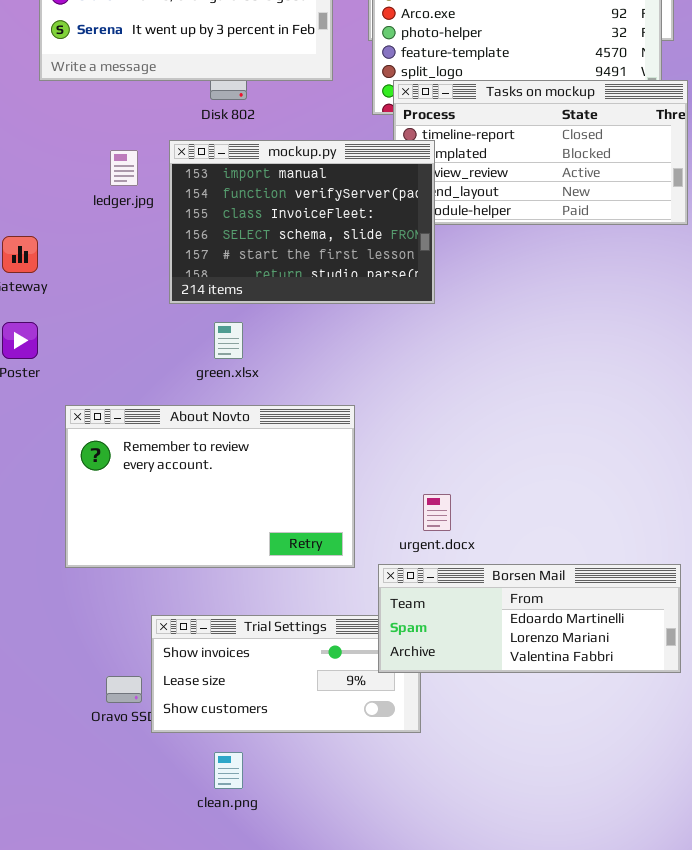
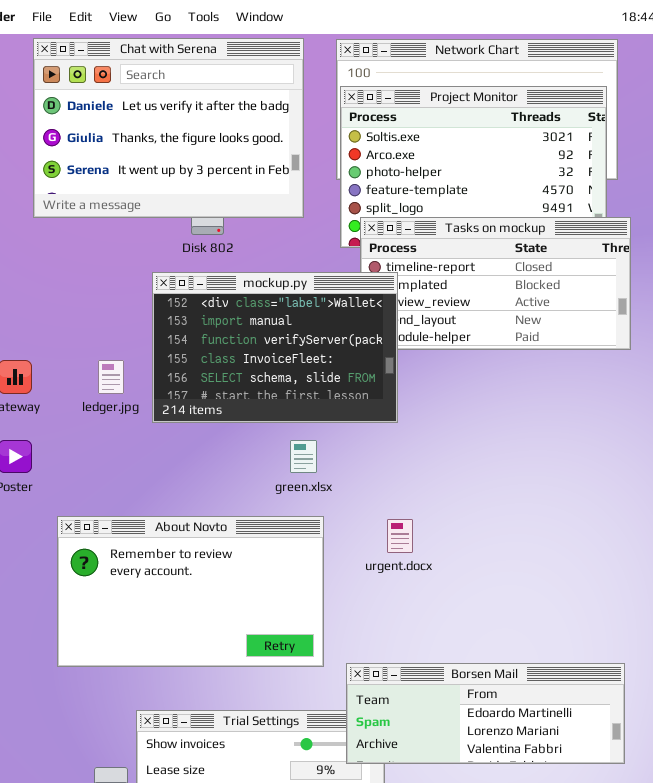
mockup.py: [169,140,435,304] -> [152,272,398,423], scrolled up 1 row
ledger.jpg: [110,150,138,186] -> [98,360,124,394], moved
green.xlsx: [214,322,243,359] -> [290,440,317,473], moved
urgent.docx: [423,494,451,531] -> [387,519,413,553], moved

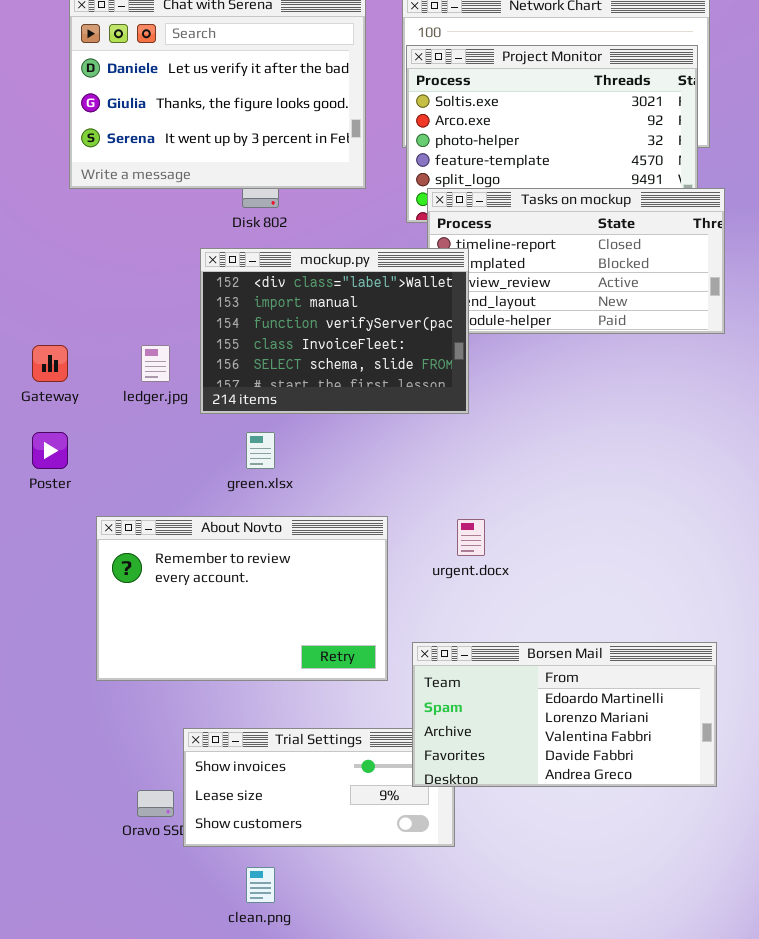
green.xlsx: [290,440,317,473] -> [246,432,275,469], moved
Borsen Mail: [346,663,625,764] -> [412,642,717,787], resized

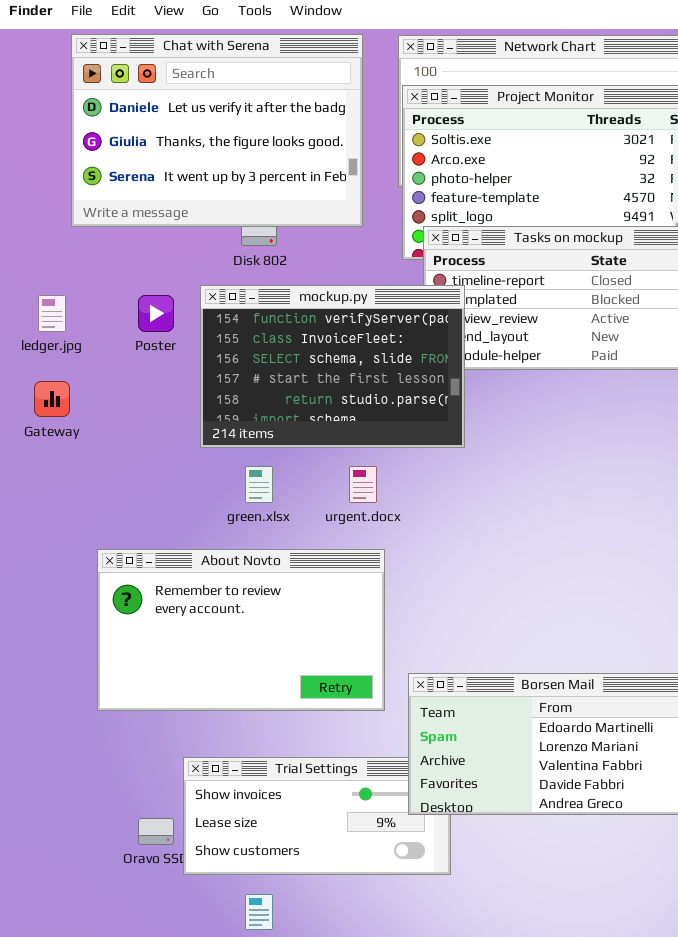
mockup.py: [200,248,469,414] -> [200,285,465,448], scrolled down 2 rows
ledger.jpg: [141,345,170,382] -> [38,295,66,332], moved
Poster: [32,432,68,469] -> [138,295,174,332], moved
urgent.docx: [457,519,485,556] -> [349,466,377,503], moved

